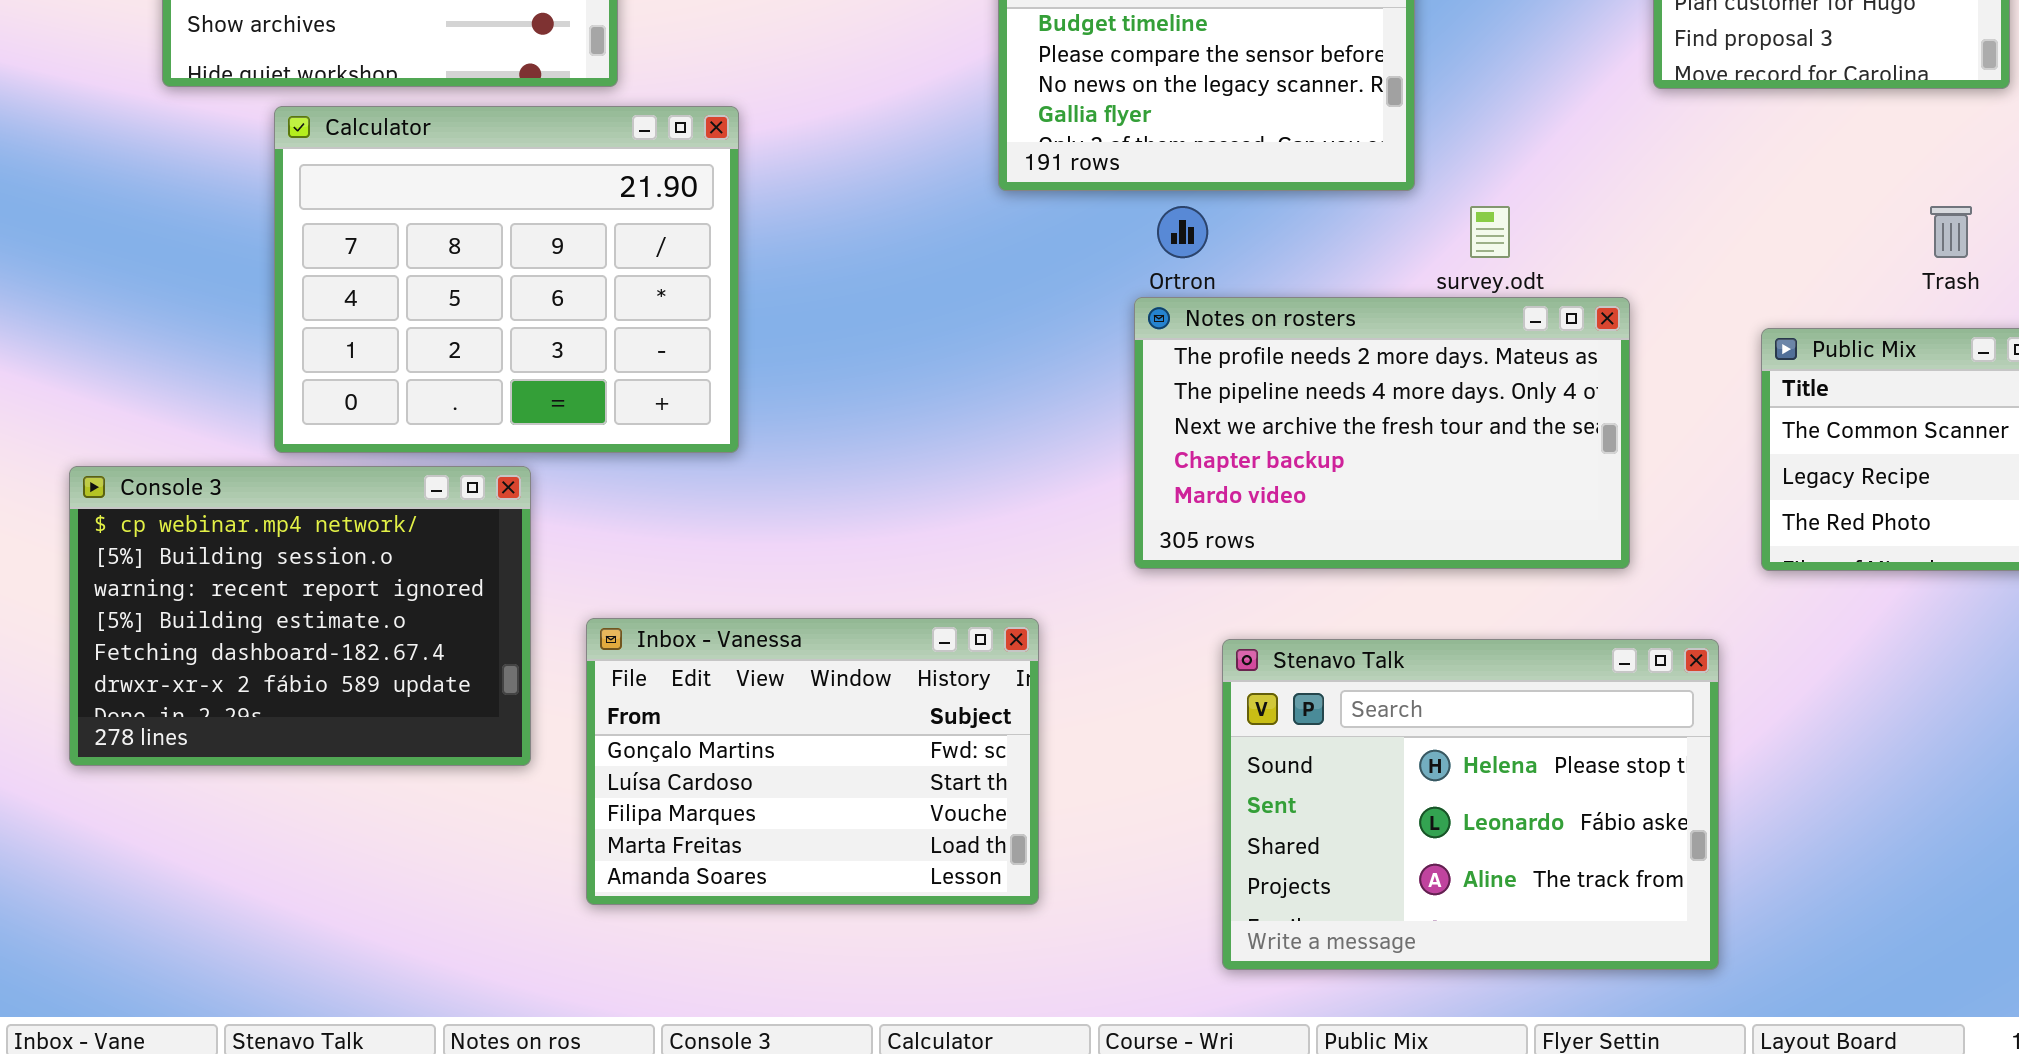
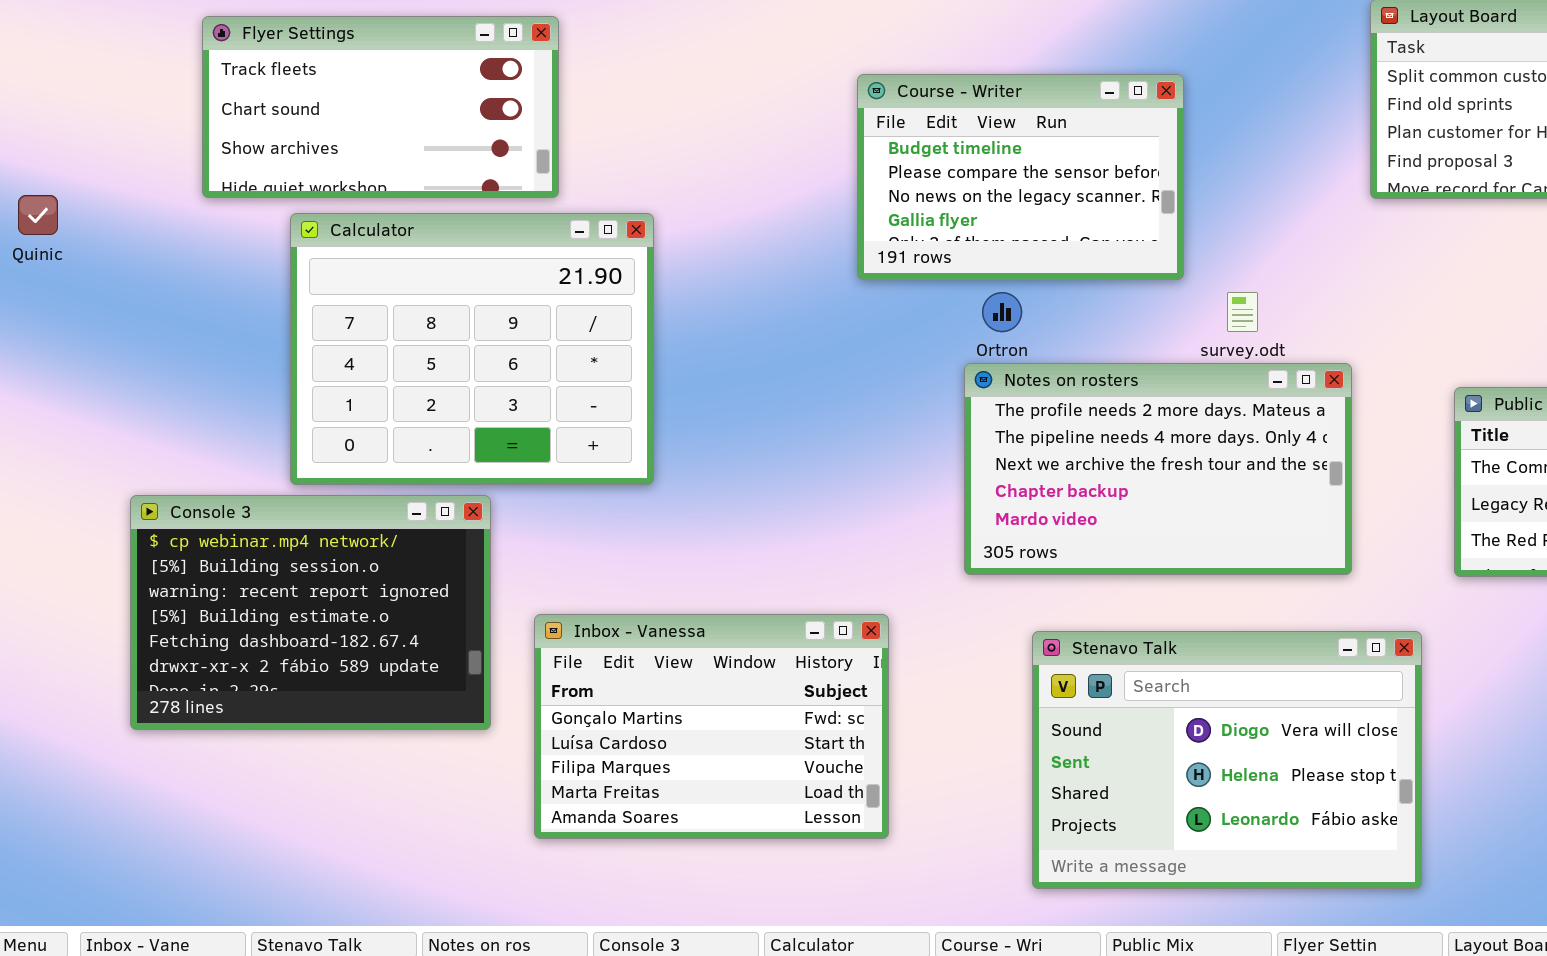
Stenavo Talk: [1222,639,1719,970] -> [1032,631,1422,889], scrolled up 1 row

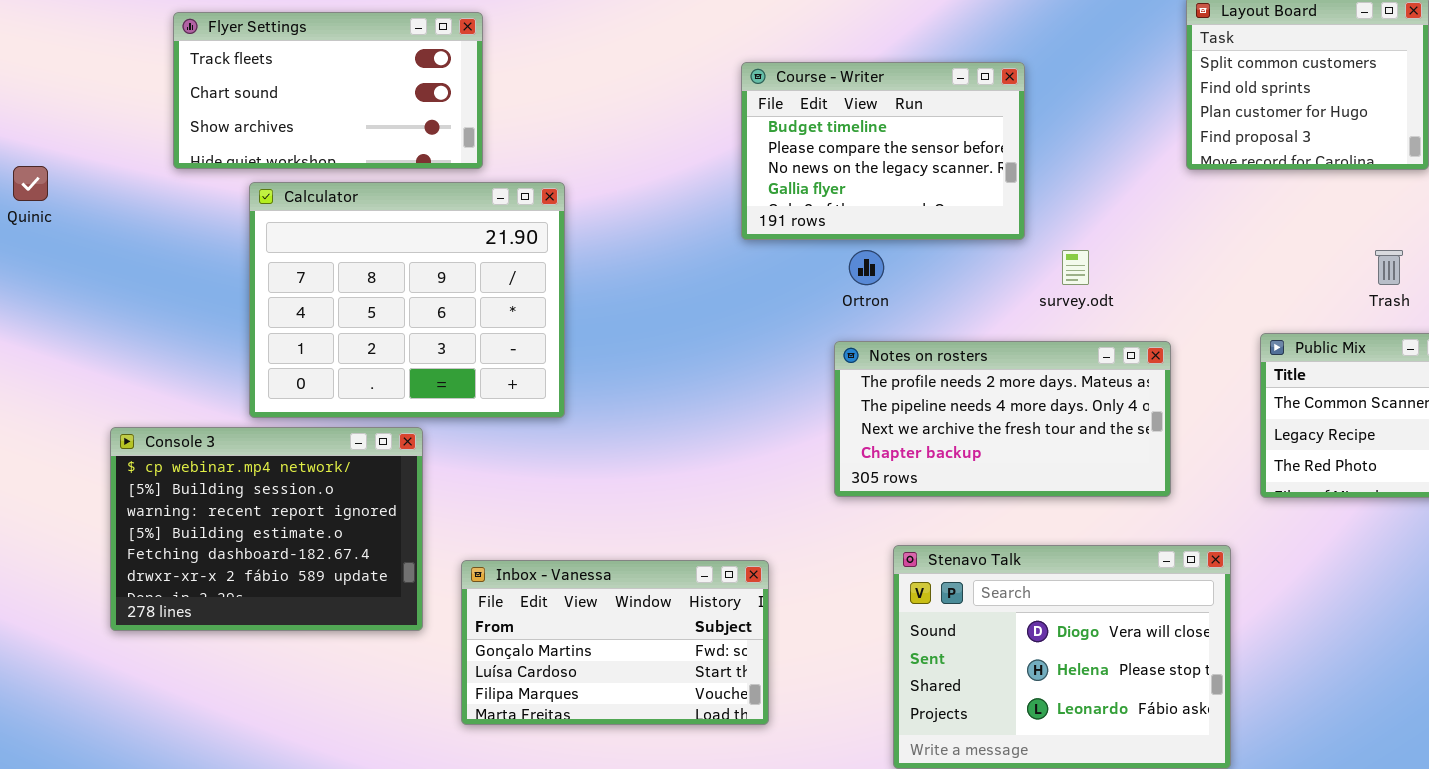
Notes on rosters: [964,363,1352,575] -> [834,341,1171,497], resized
Inbox - Vanessa: [534,614,889,839] -> [461,560,769,725], resized

